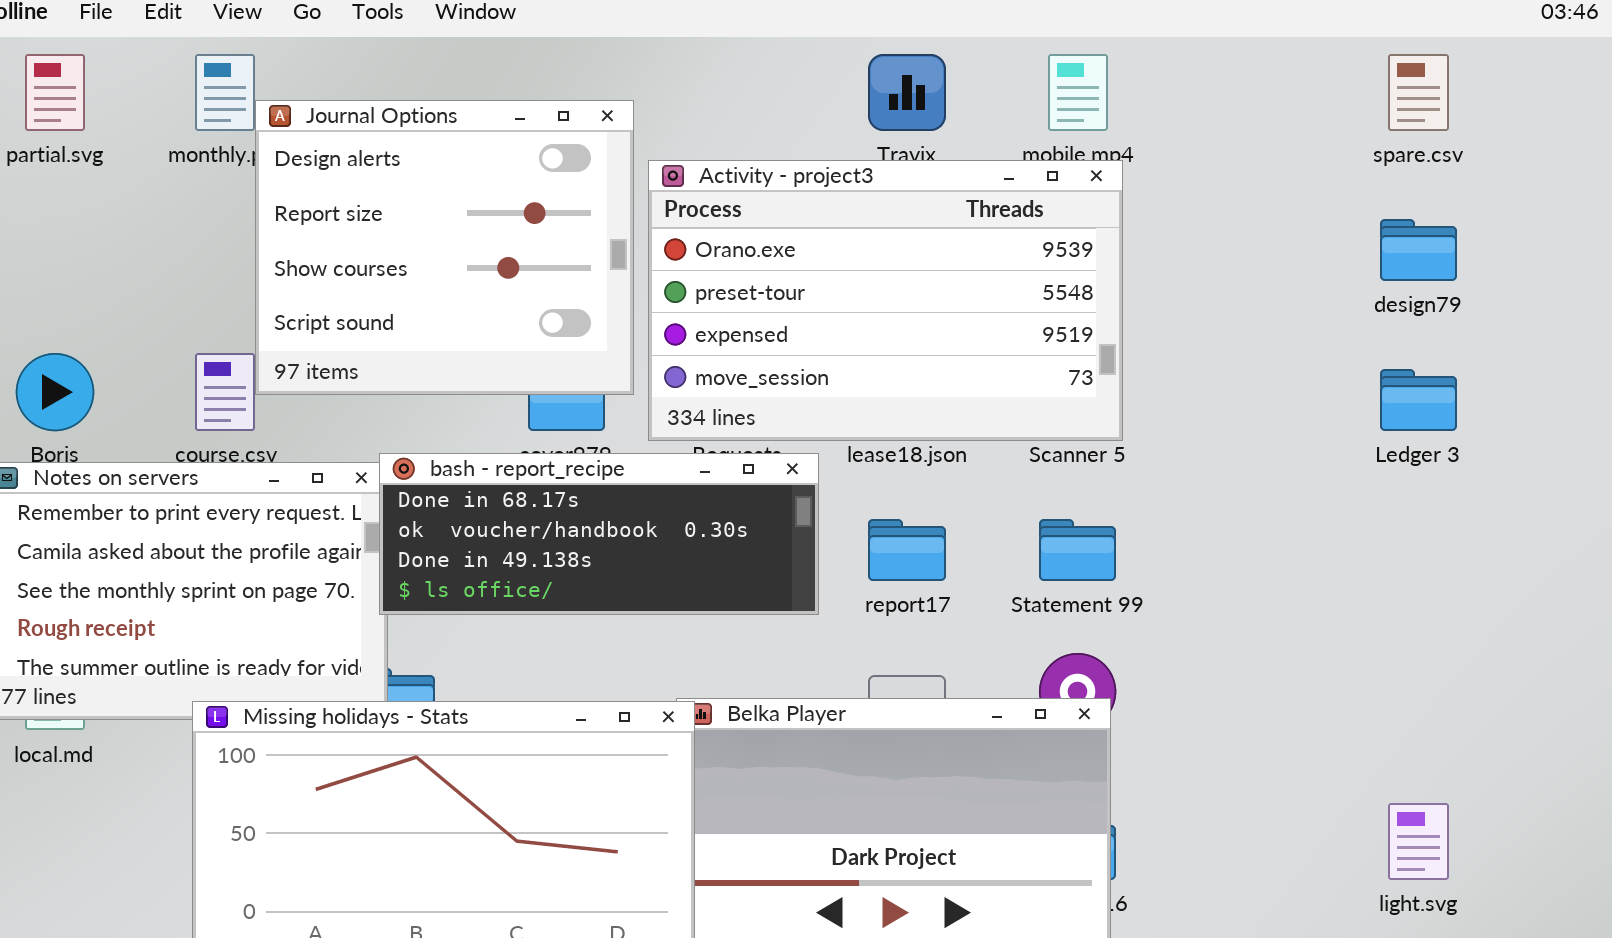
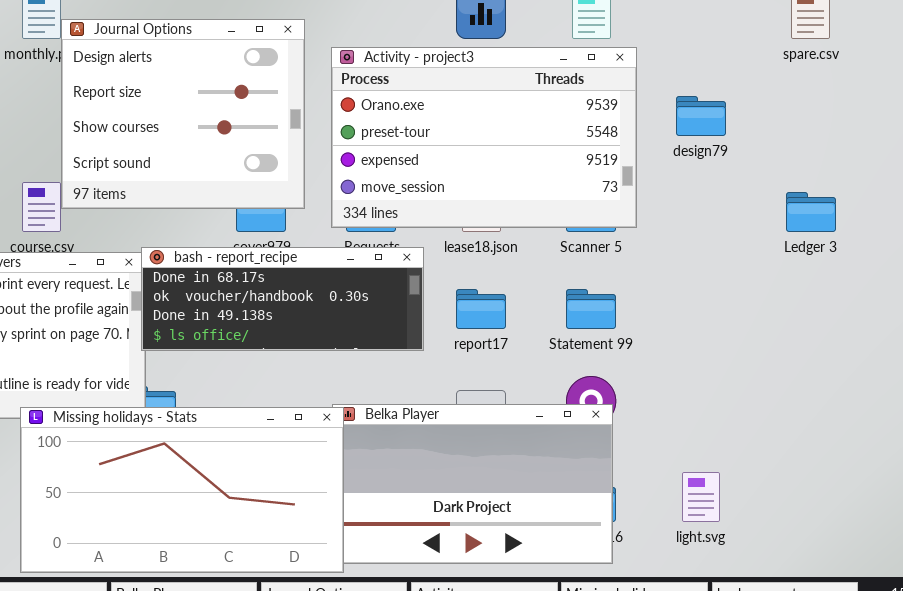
Activity - project3: [648,160,1123,441] -> [331,47,637,228], moved
design79: [1380,219,1457,281] -> [676,96,726,136], moved
light.svg: [1388,803,1449,880] -> [682,472,720,522], moved

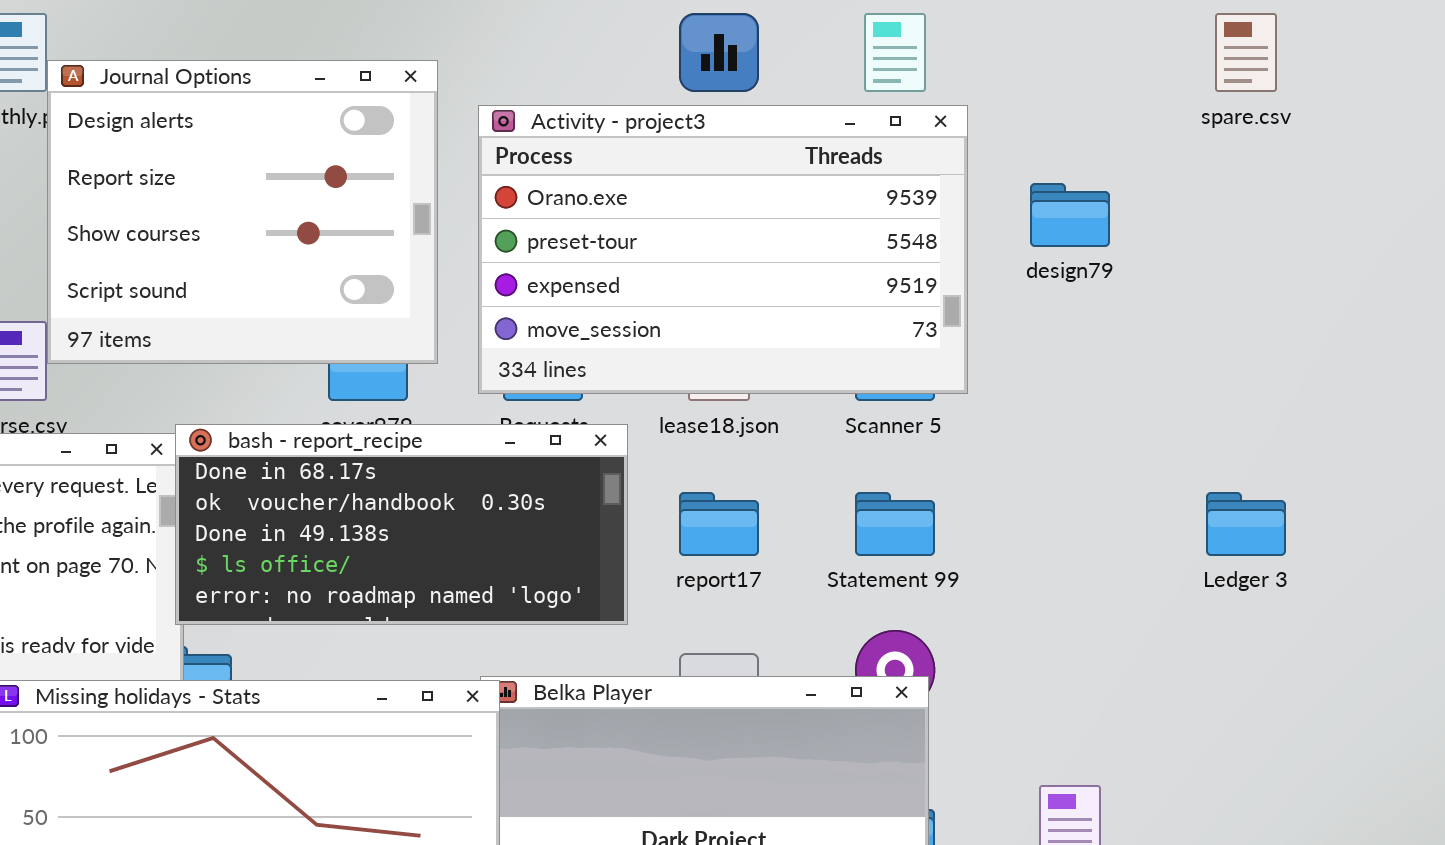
Ledger 3: [786,192,836,232] -> [1206,492,1286,556], moved
bash - report_recipe: [141,247,424,351] -> [175,424,628,625], resized

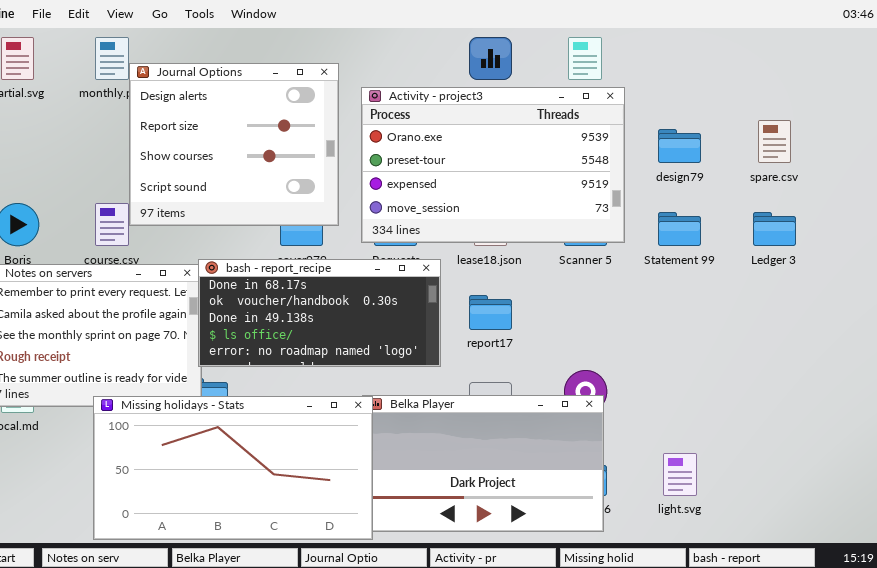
spare.csv: [1215,13,1277,92] -> [758,120,791,163], moved
Statement 99: [855,492,935,556] -> [658,212,701,246], moved
Ledger 3: [1206,492,1286,556] -> [753,212,796,246], moved

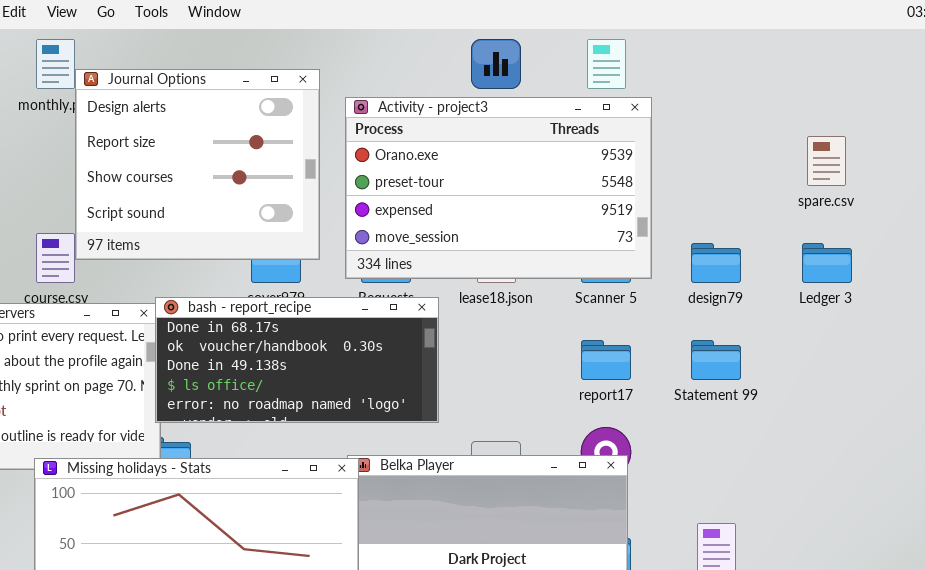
design79: [658,129,701,163] -> [691,243,741,283], moved
Statement 99: [658,212,701,246] -> [691,340,741,380], moved
report17: [469,295,512,330] -> [581,340,631,380], moved

